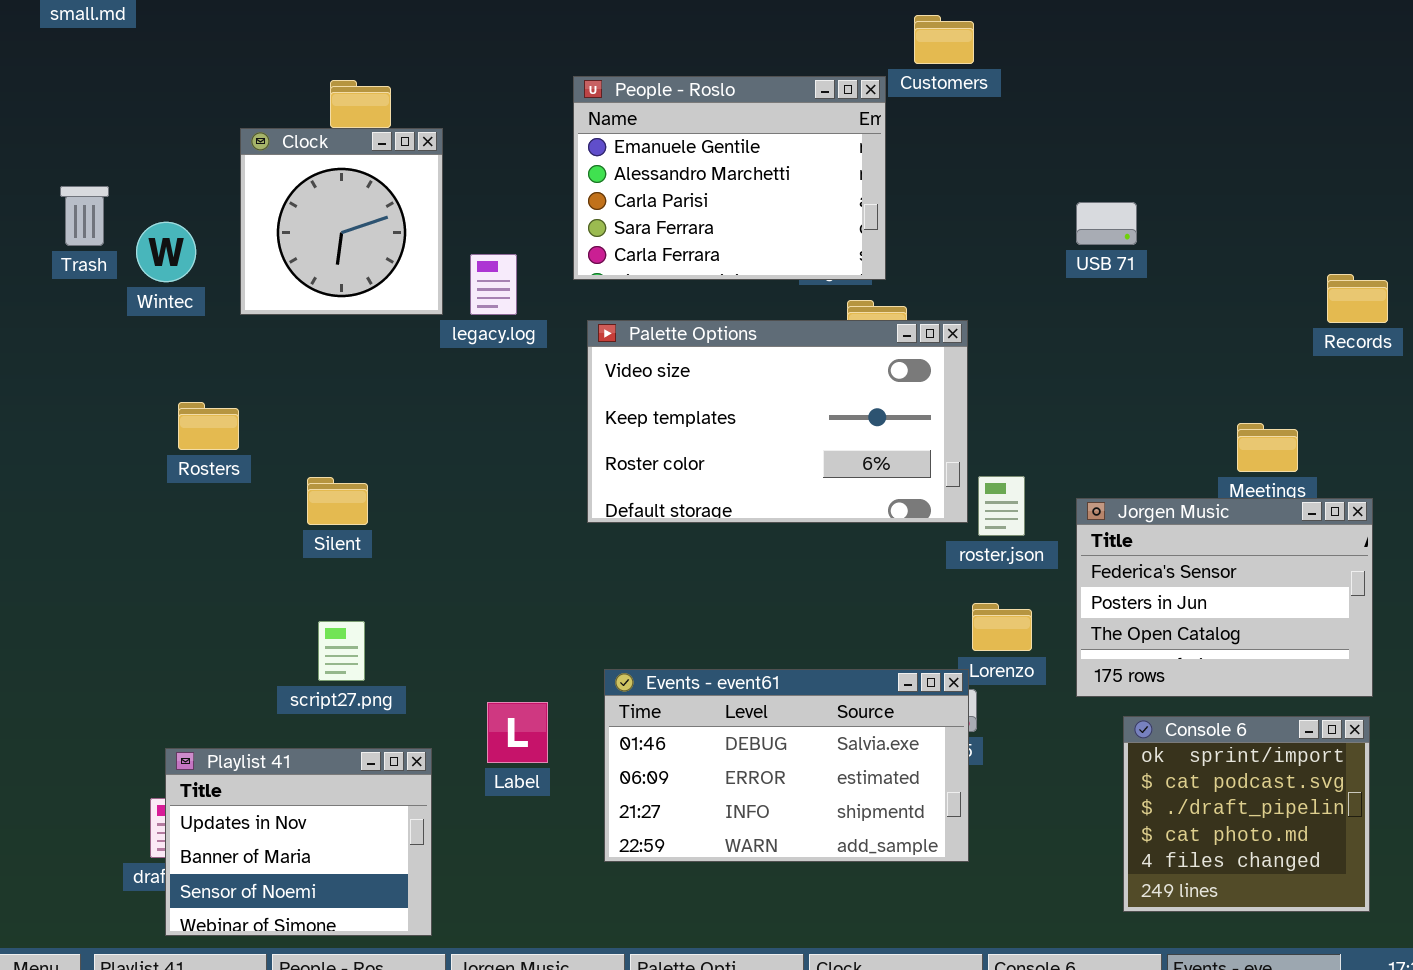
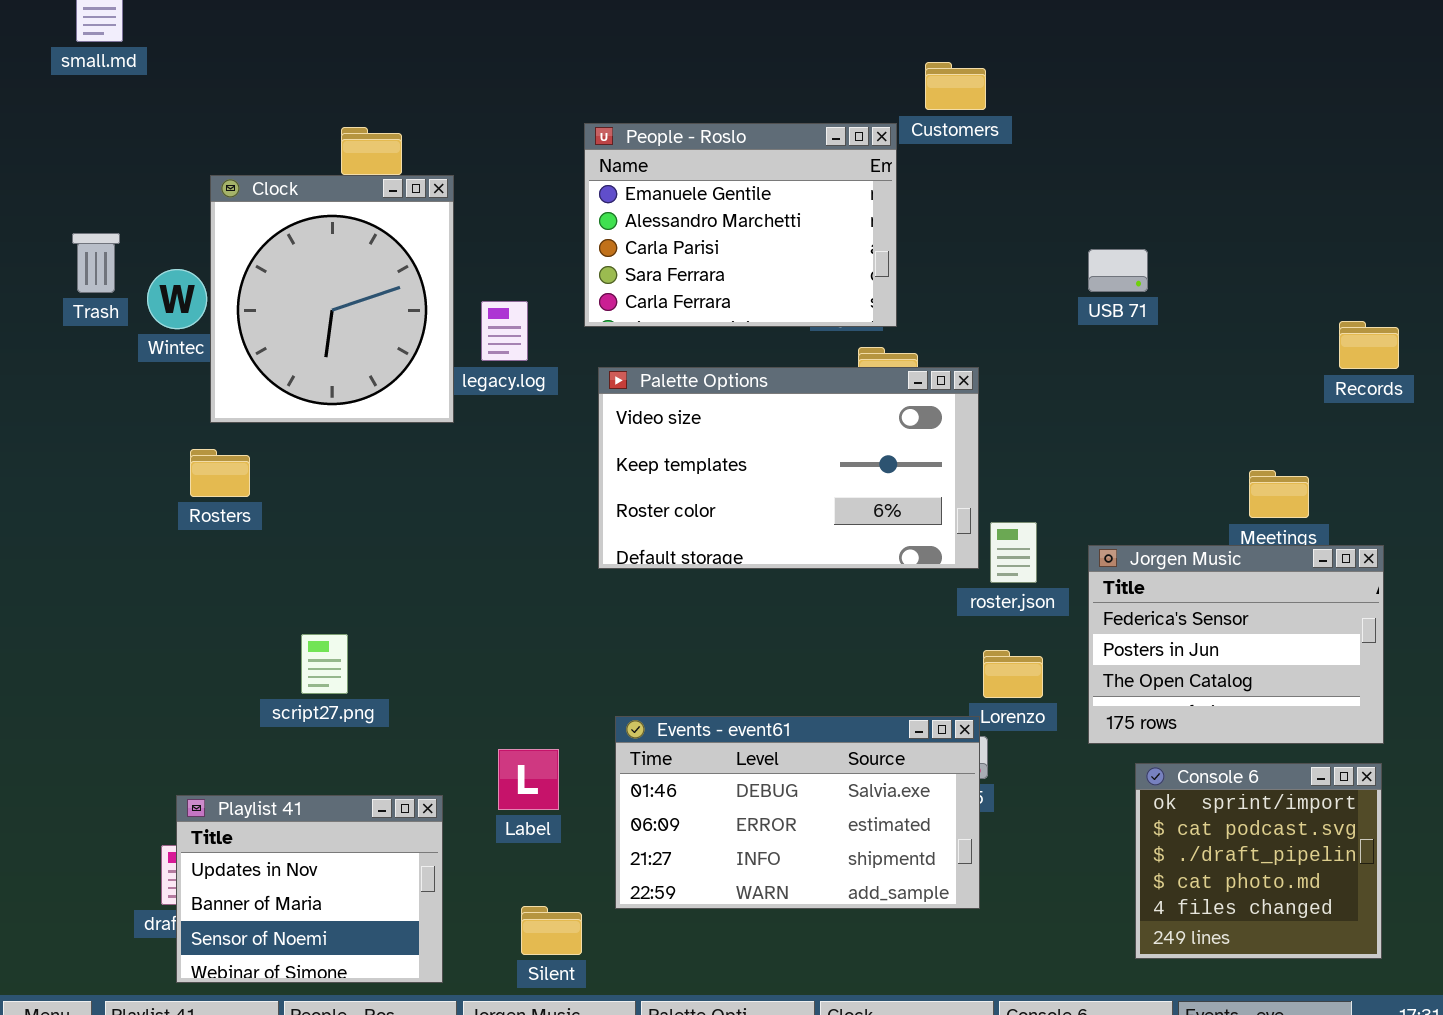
Clock: [240,128,443,315] -> [210,175,454,423], resized
Silent: [307,477,368,525] -> [521,906,582,955], moved
script27.png: [318,621,365,681] -> [301,634,348,694], moved

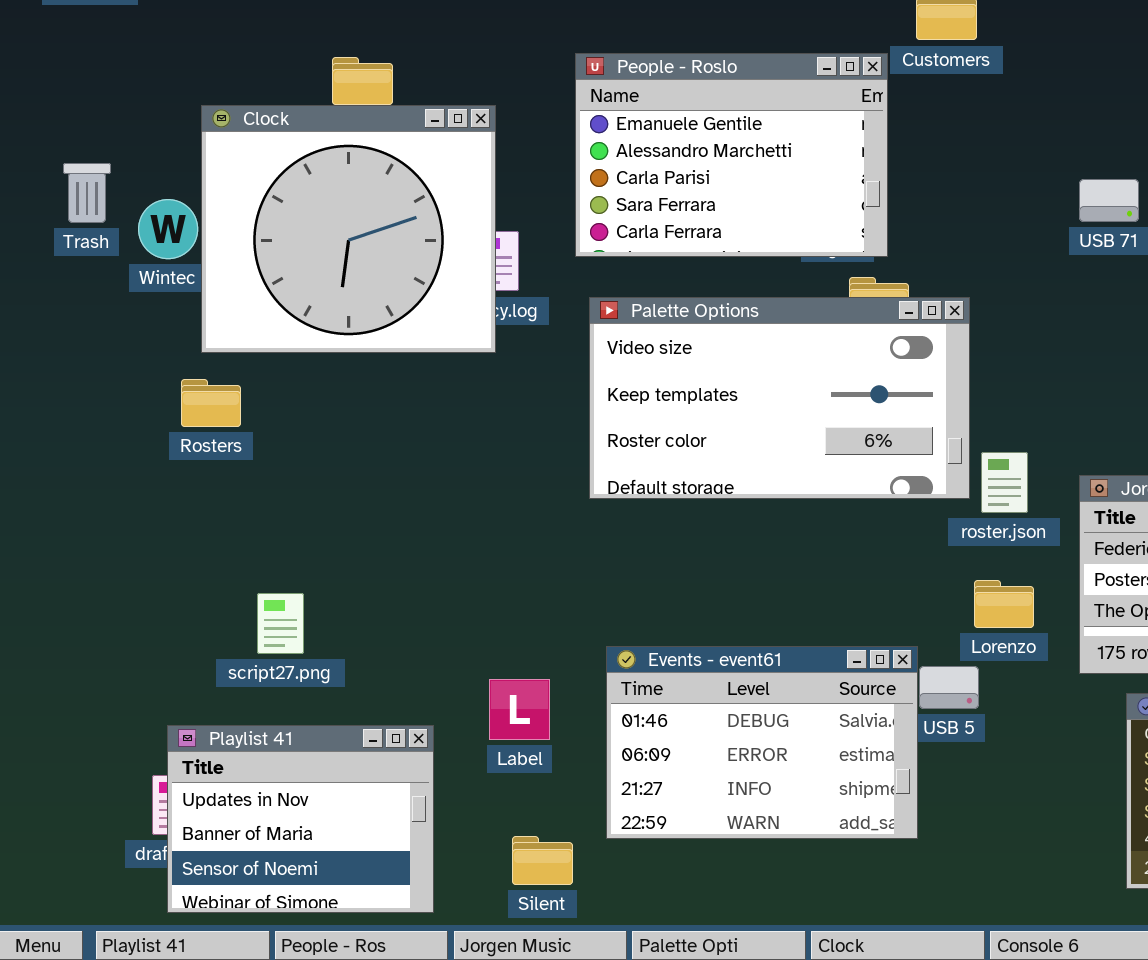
Clock: [210,175,454,423] -> [201,105,496,353], resized
script27.png: [301,634,348,694] -> [257,593,304,654], moved
Events - event61: [615,716,980,909] -> [606,646,918,839], resized

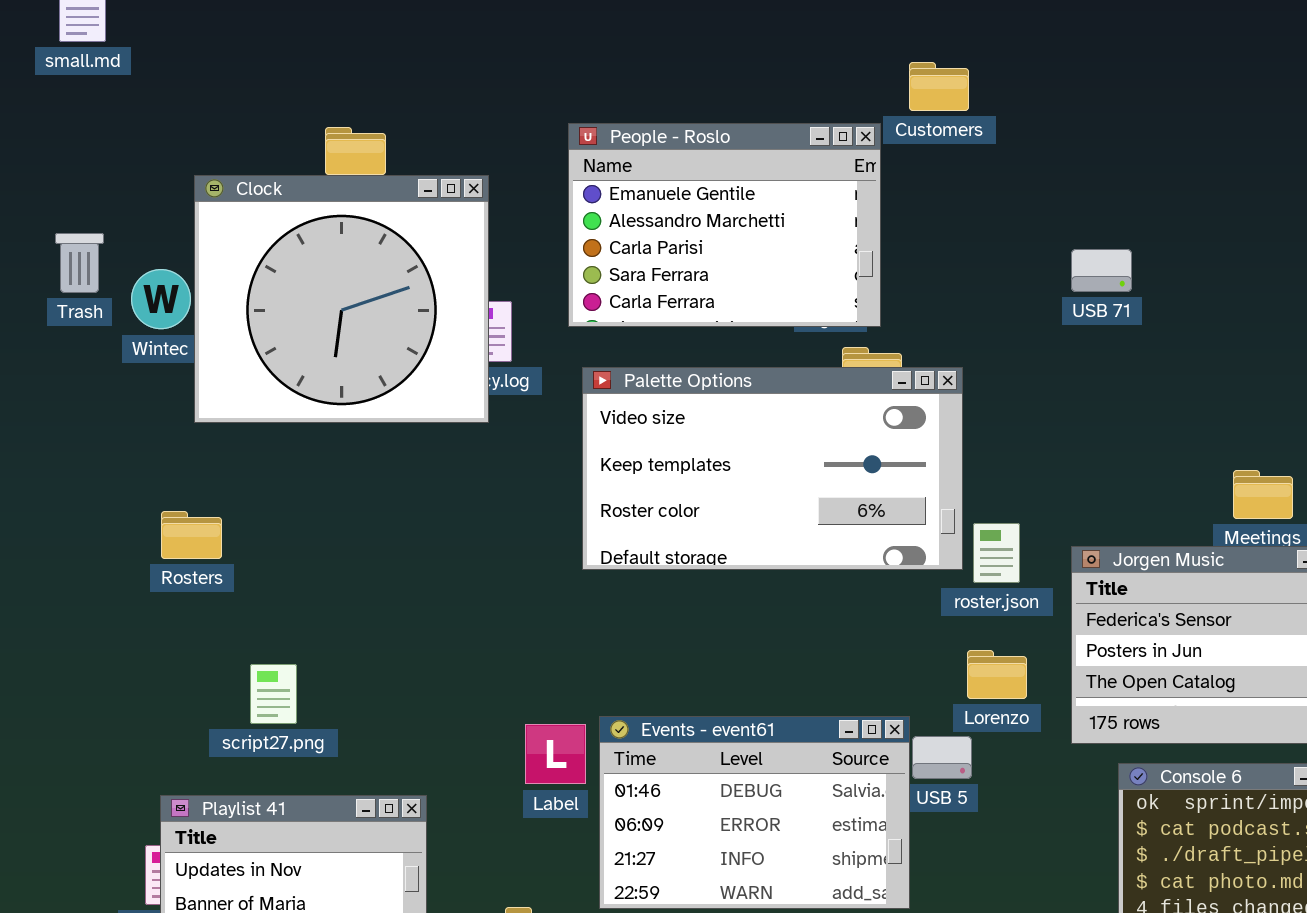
Rosters: [181,379,241,427] -> [161,511,222,559], moved
Label: [489,679,550,740] -> [525,724,586,784], moved

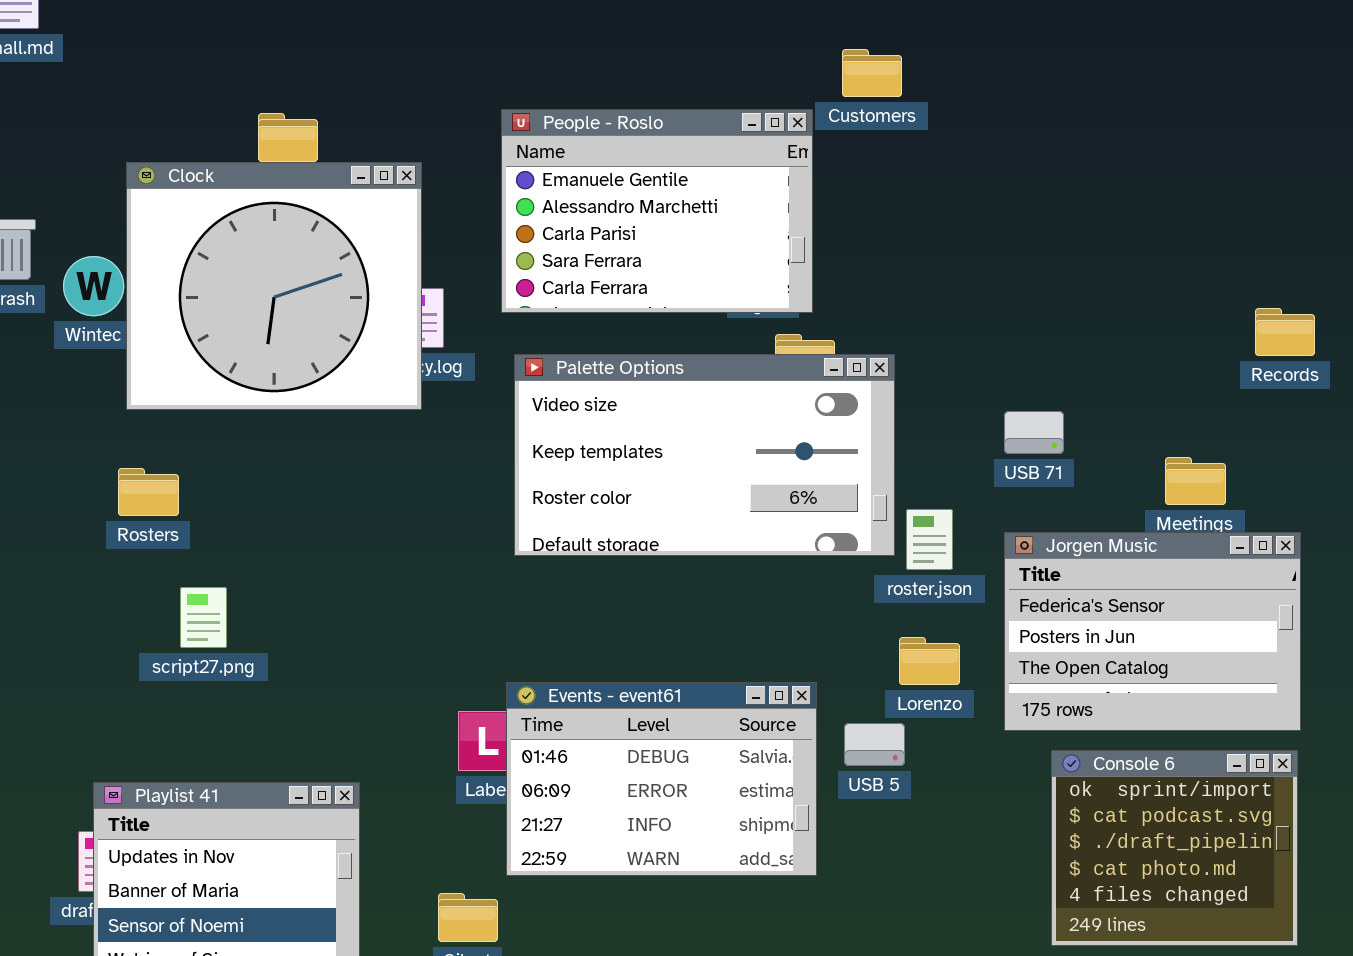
USB 71: [1071,249,1132,292] -> [1004,411,1064,454], moved
Rosters: [161,511,222,559] -> [118,468,179,516], moved
script27.png: [250,664,297,724] -> [180,587,227,648], moved
Events - event61: [599,716,910,909] -> [506,682,817,876], moved

